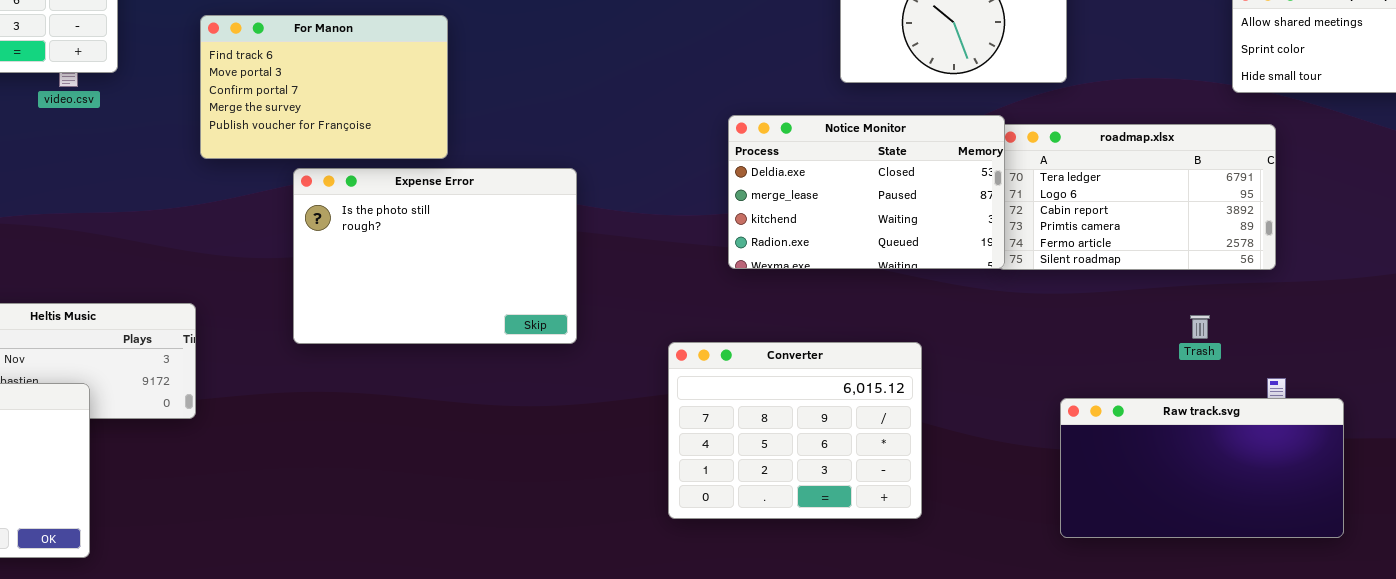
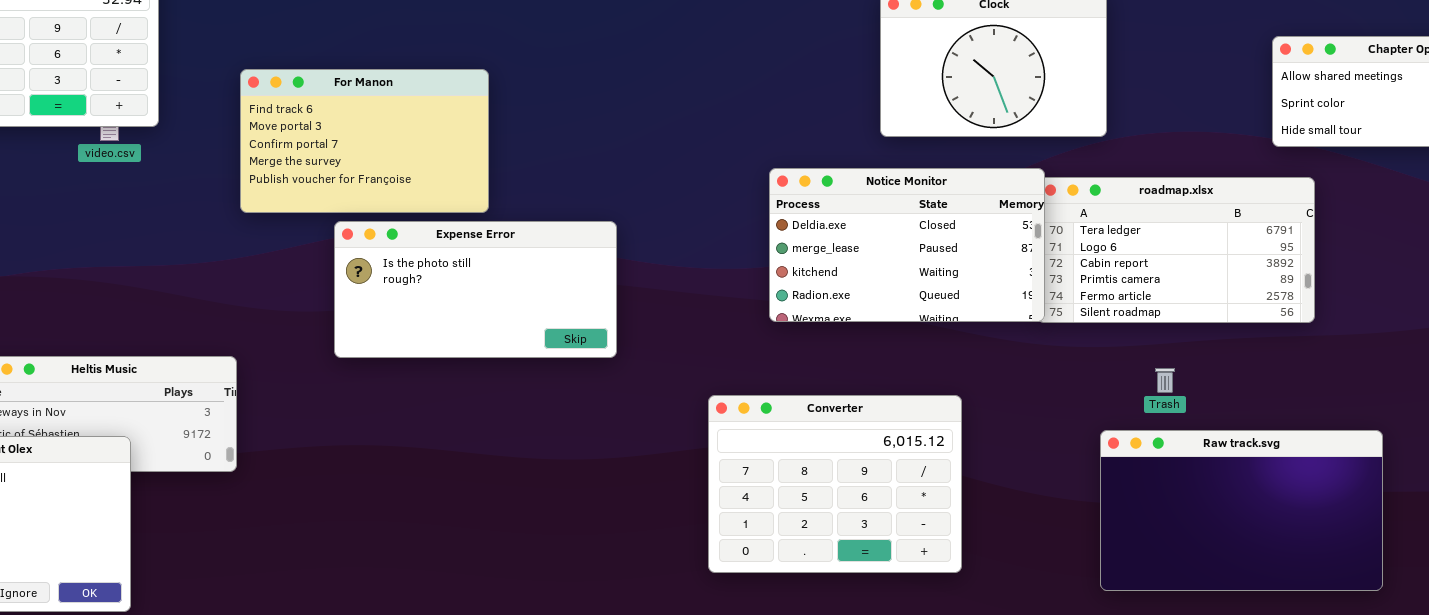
Expense Error: [293,168,577,344] -> [334,221,617,358], resized
Trash: [1190,315,1210,339] -> [1155,368,1175,393], moved
Raw track.svg: [1060,398,1344,538] -> [1100,430,1383,591], resized

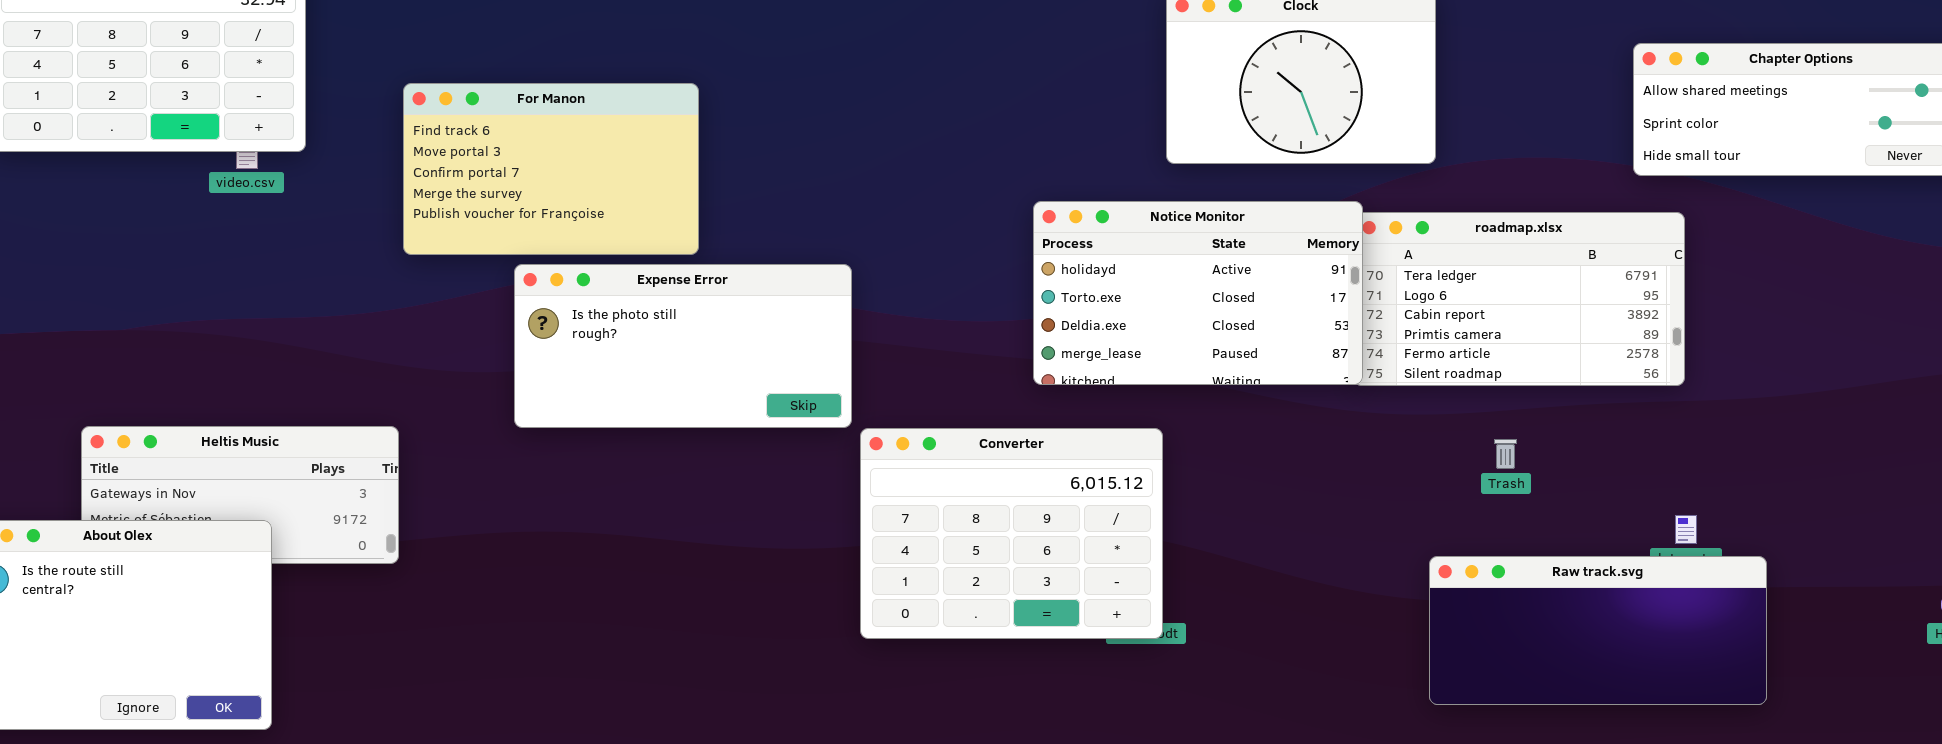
Notice Monitor: [769,168,1045,322] -> [1033,201,1363,385], scrolled up 2 rows
Converter: [708,395,962,573] -> [860,428,1163,639], moved
Raw track.svg: [1100,430,1383,591] -> [1429,556,1767,705], resized

